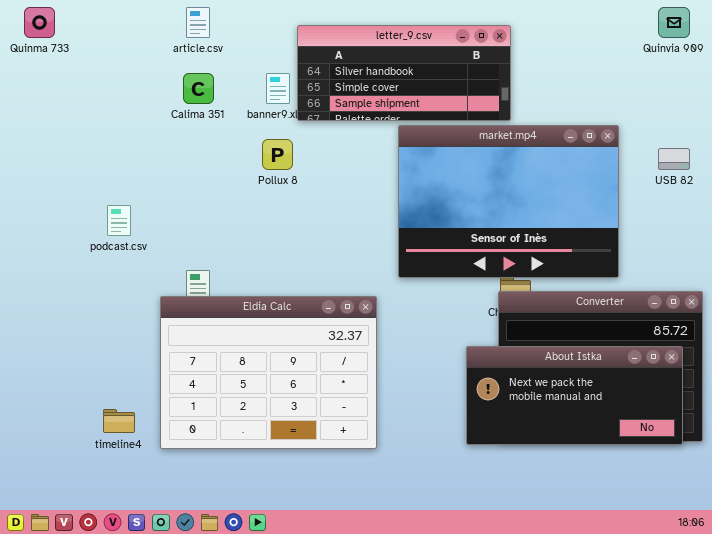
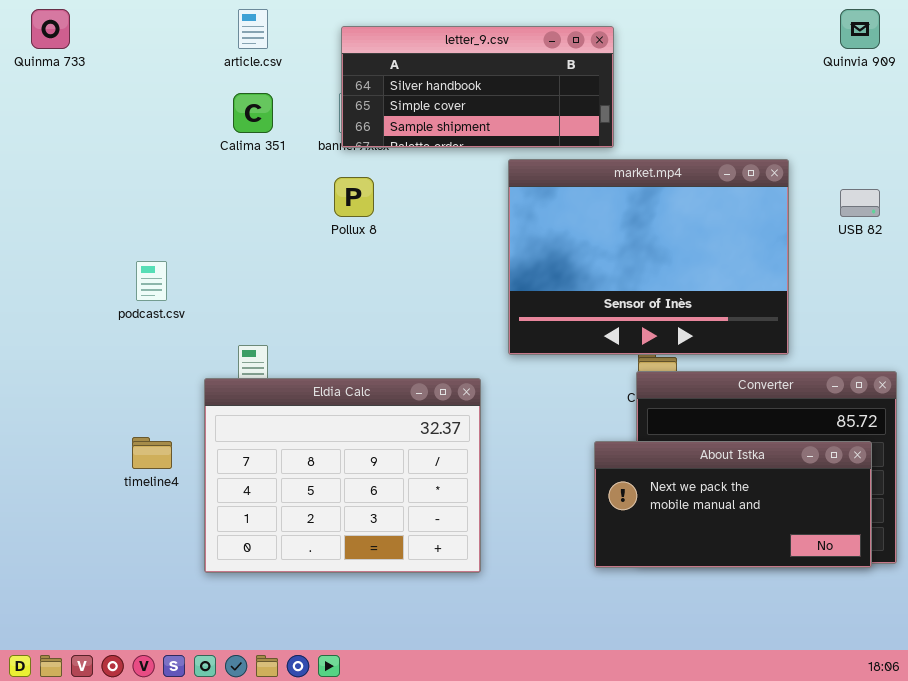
letter_9.csv: [297,25,511,121] -> [341,26,614,148], moved
timeline4: [103,409,135,433] -> [132,437,172,469], moved

